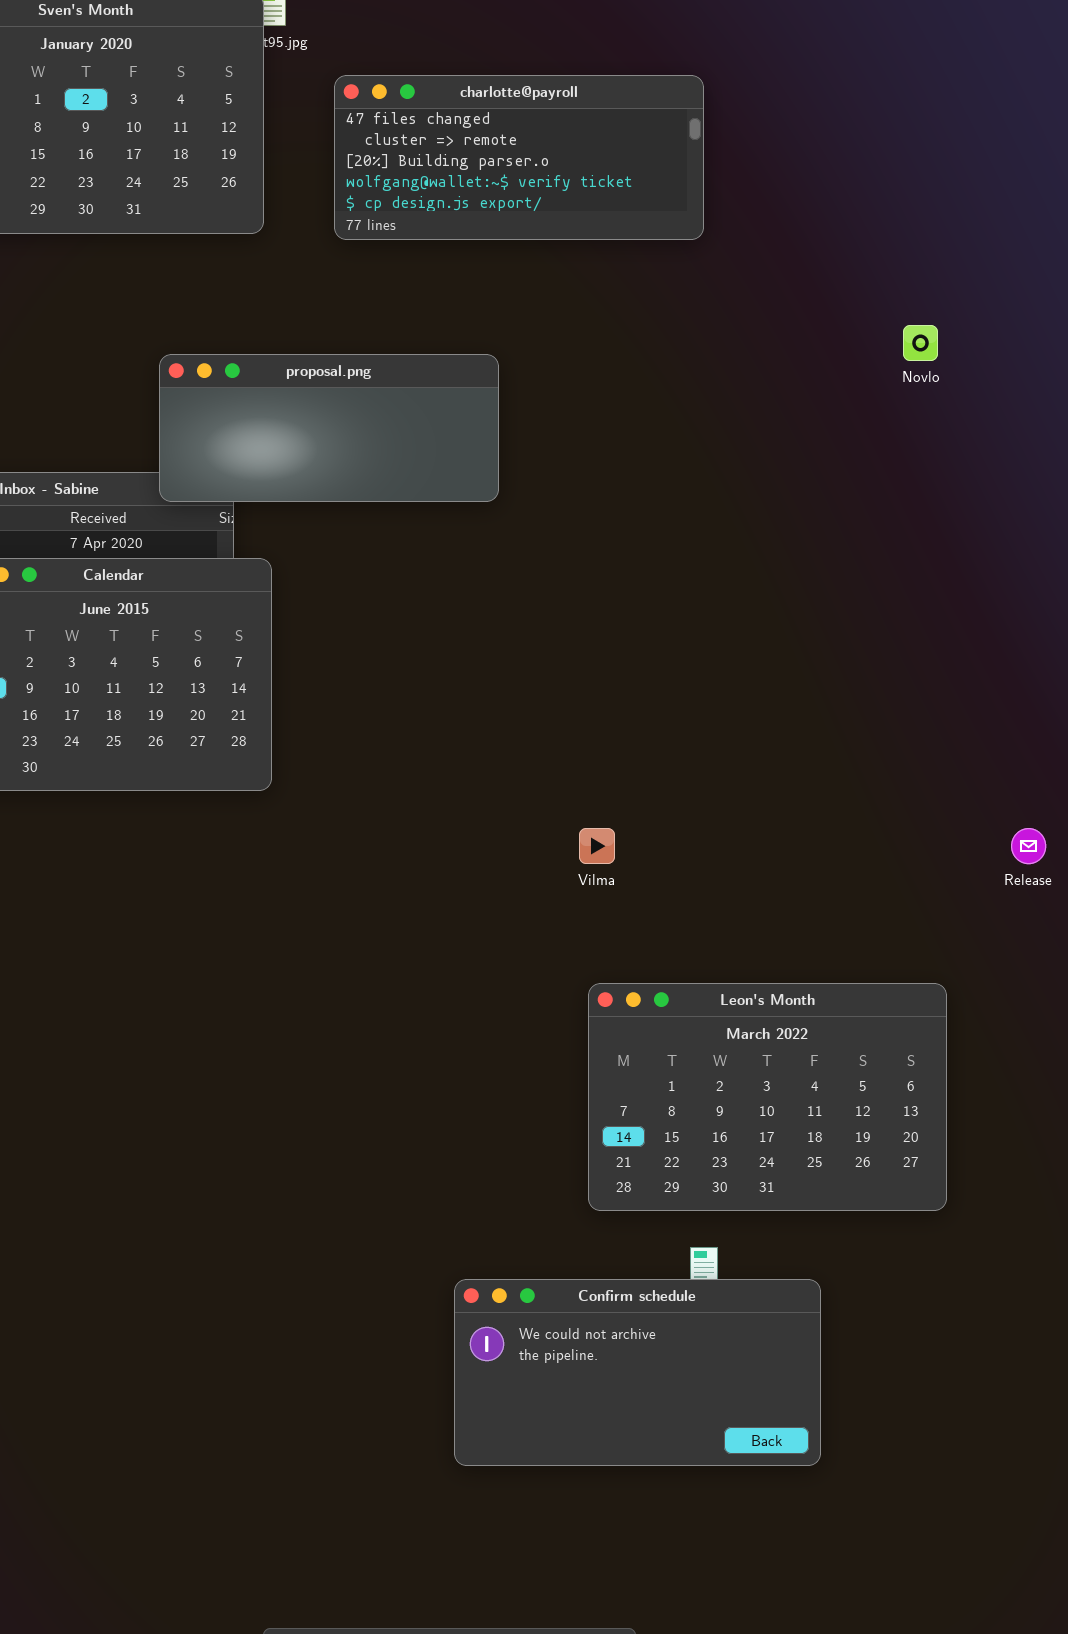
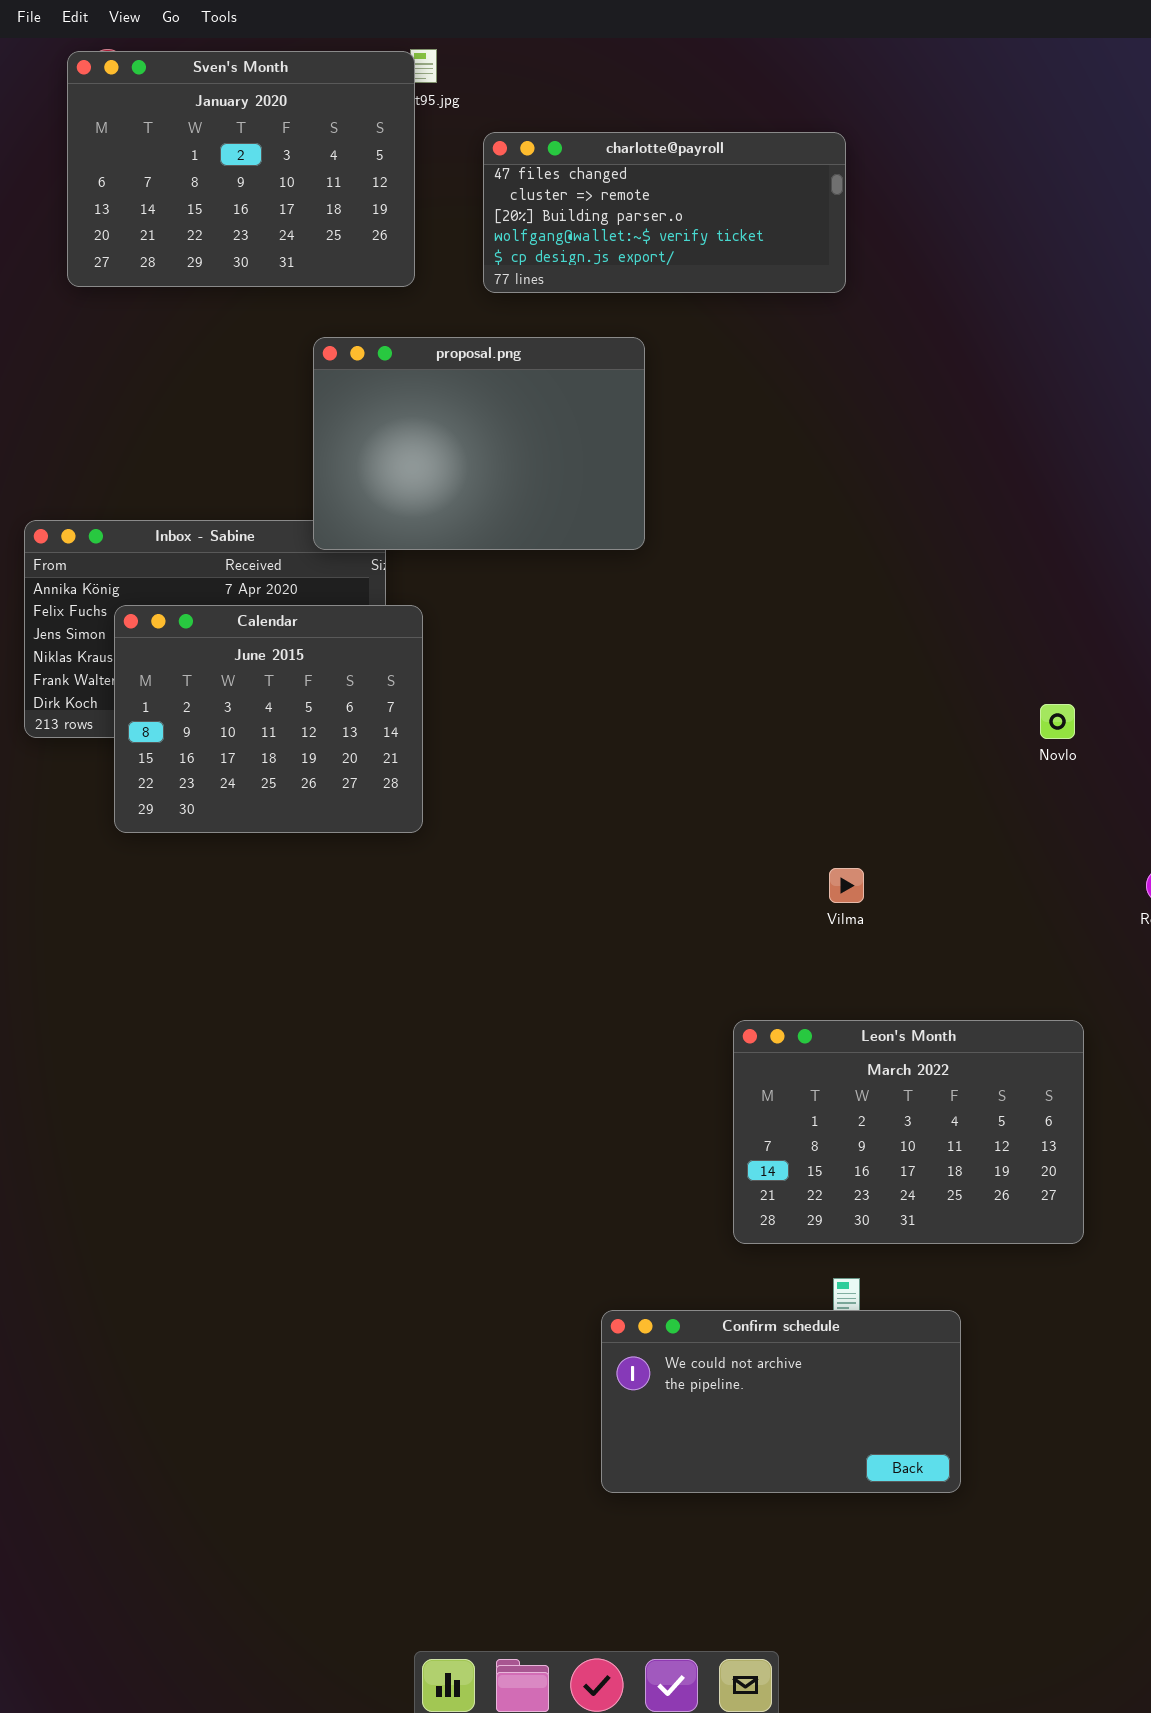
Novlo: [903,325,938,361] -> [1040,704,1075,739], moved
proposal.png: [159,354,499,502] -> [313,337,645,550], resized
Vilma: [579,828,615,864] -> [829,868,864,903], moved

